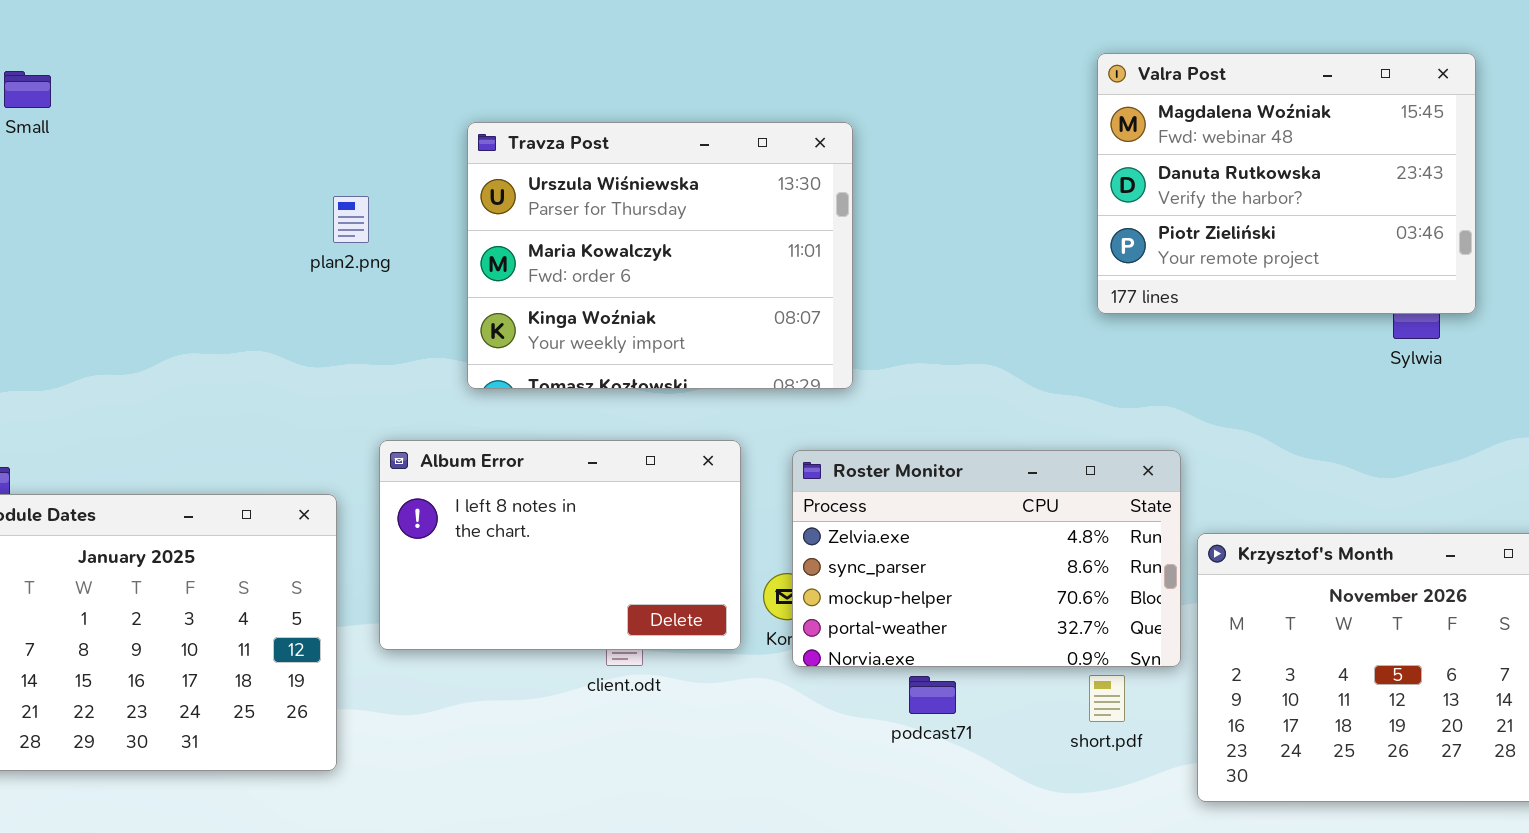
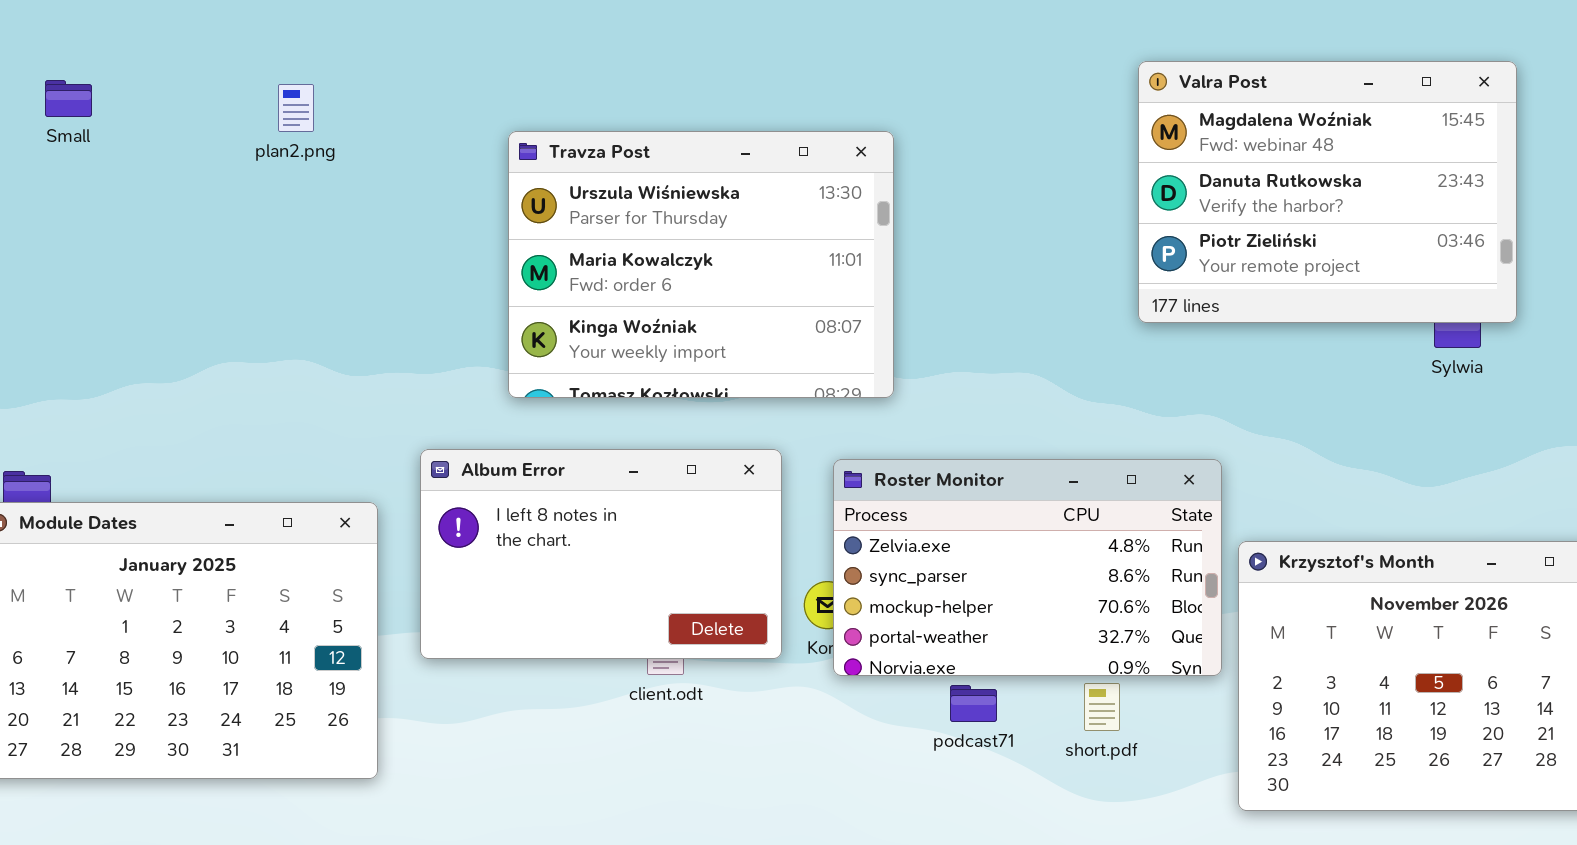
plan2.png: [333,196,369,243] -> [278,84,314,132], moved
short.pdf: [1089,675,1125,722] -> [1084,683,1120,731], moved

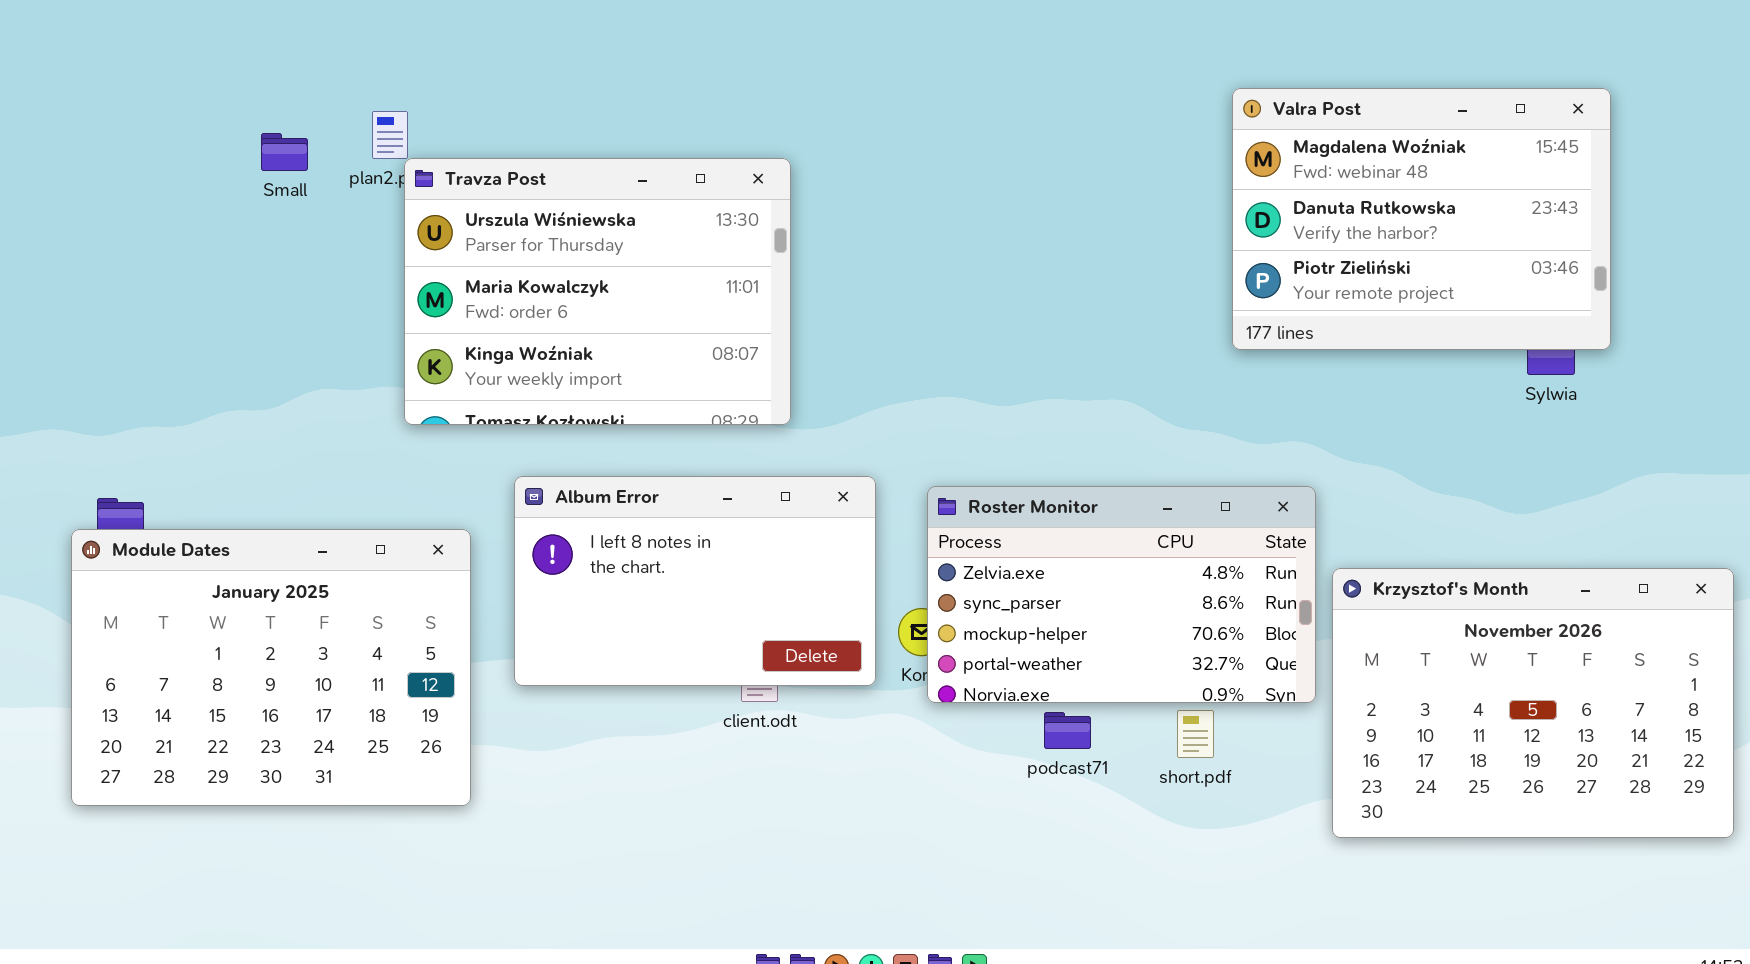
Small: [45,80,92,117] -> [261,133,308,171], moved
Travza Post: [508,131,894,398] -> [404,158,791,425], moved

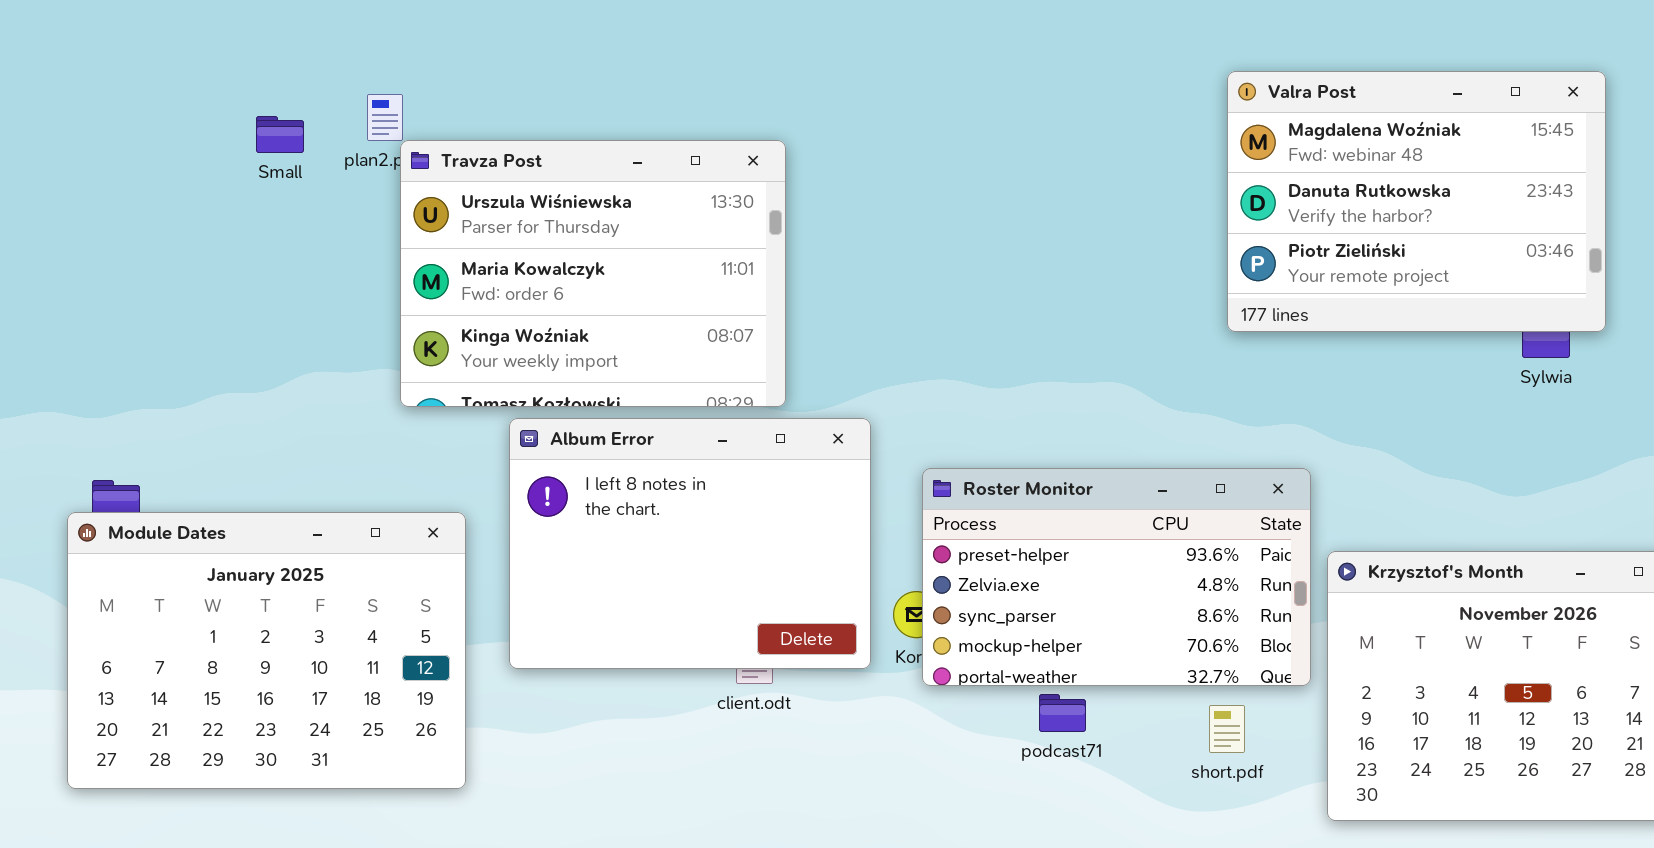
Album Error: [514,476,876,686] -> [509,418,871,669], resized
Roster Monitor: [927,486,1316,703] -> [922,468,1311,686], scrolled up 1 row
short.pdf: [1177,710,1214,758] -> [1209,705,1245,753], moved

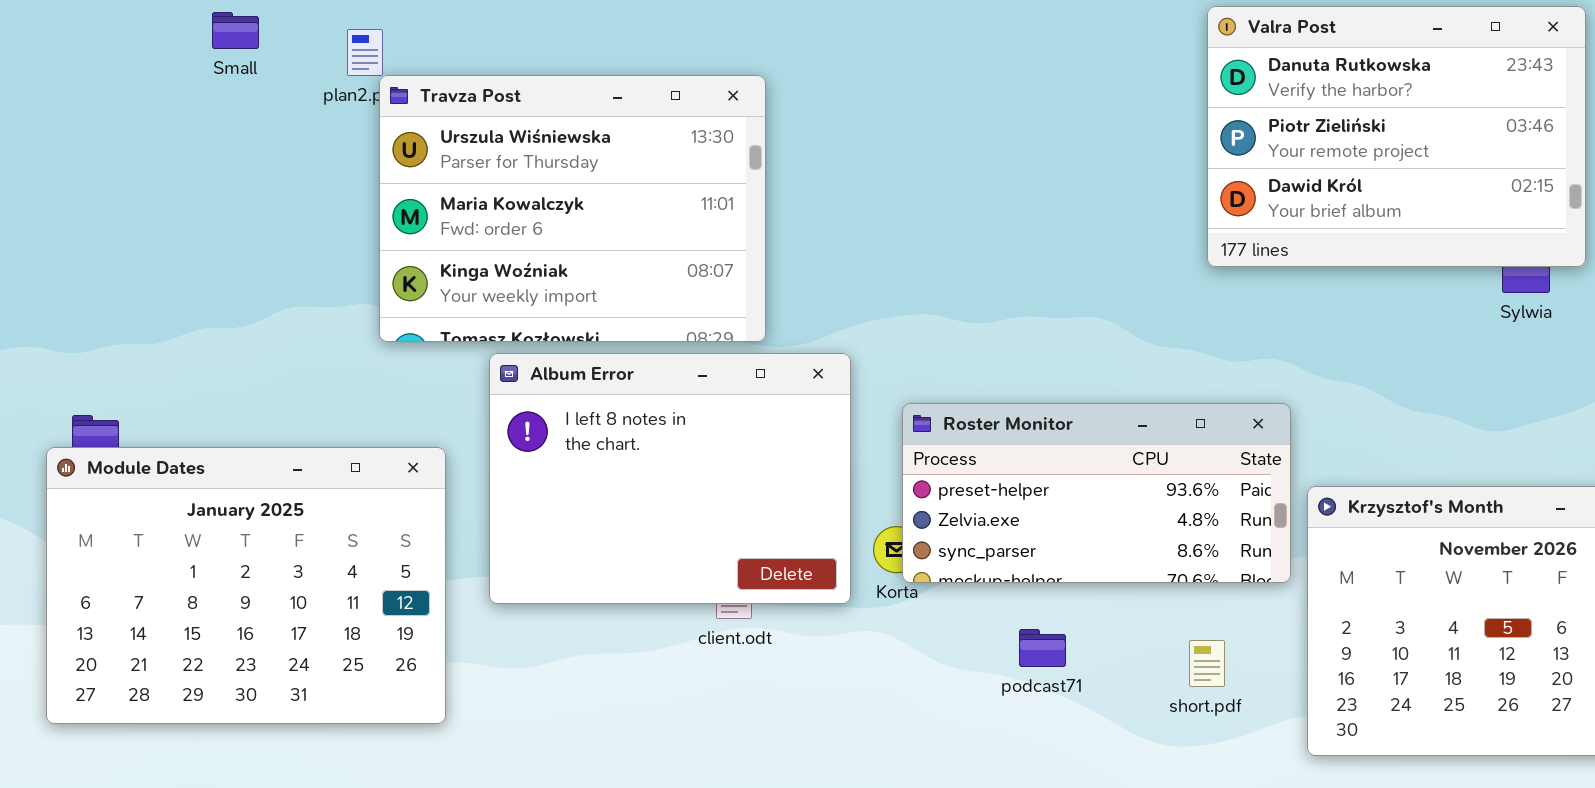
Valra Post: [1227,71,1606,332] -> [1207,6,1586,267], scrolled down 1 row
Small: [256,116,304,153] -> [212,12,259,49], moved
Roster Monitor: [922,468,1311,686] -> [902,403,1291,583], resized

